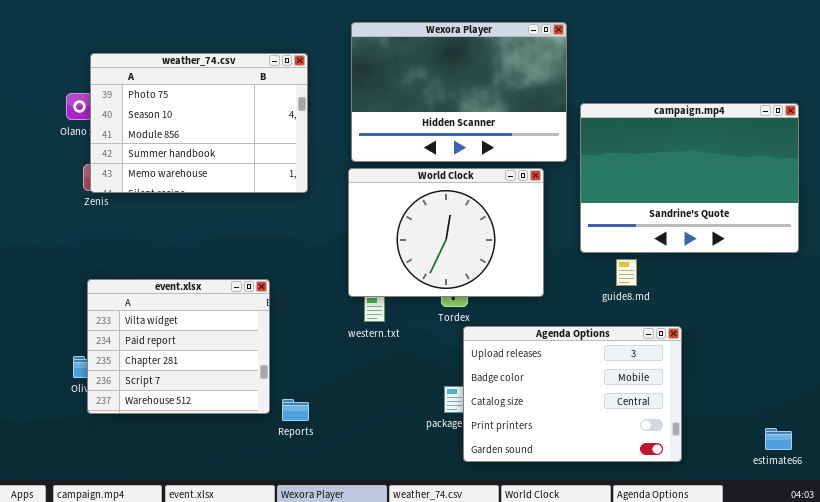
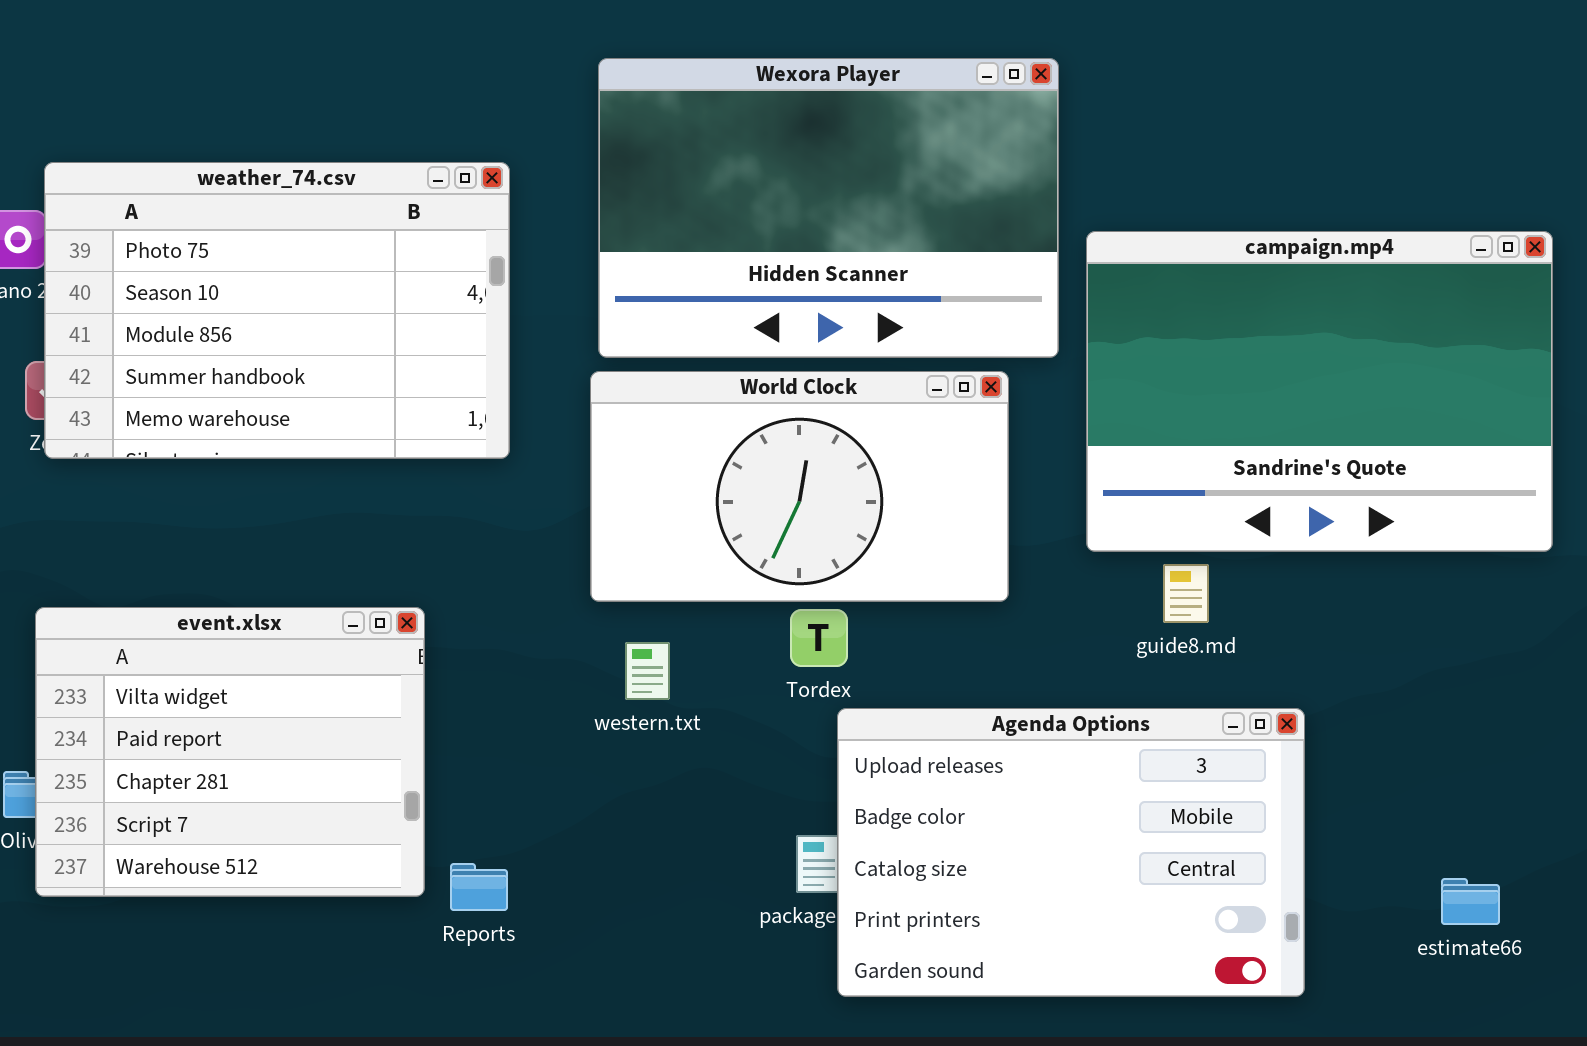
weather_74.csv: [90,53,308,193] -> [44,162,510,459], moved
World Clock: [348,168,544,297] -> [590,371,1009,602], resized
estimate66: [765,428,792,450] -> [1441,878,1500,925], moved

